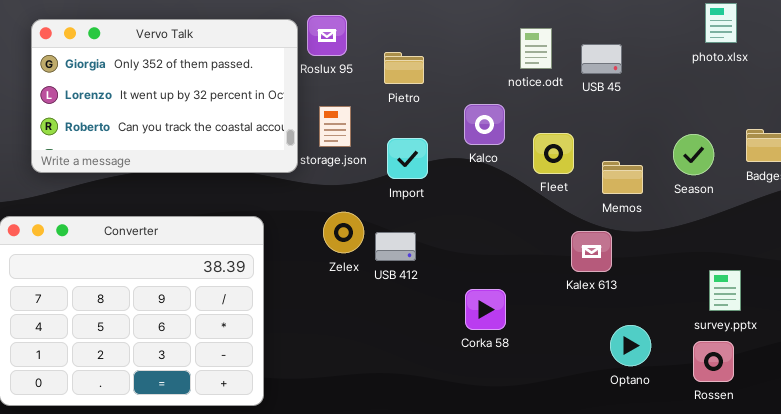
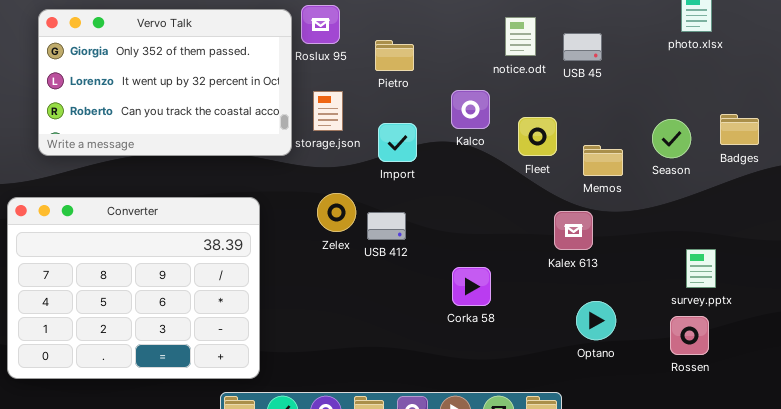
Optano: [610,325,651,366] -> [576,301,616,340], moved

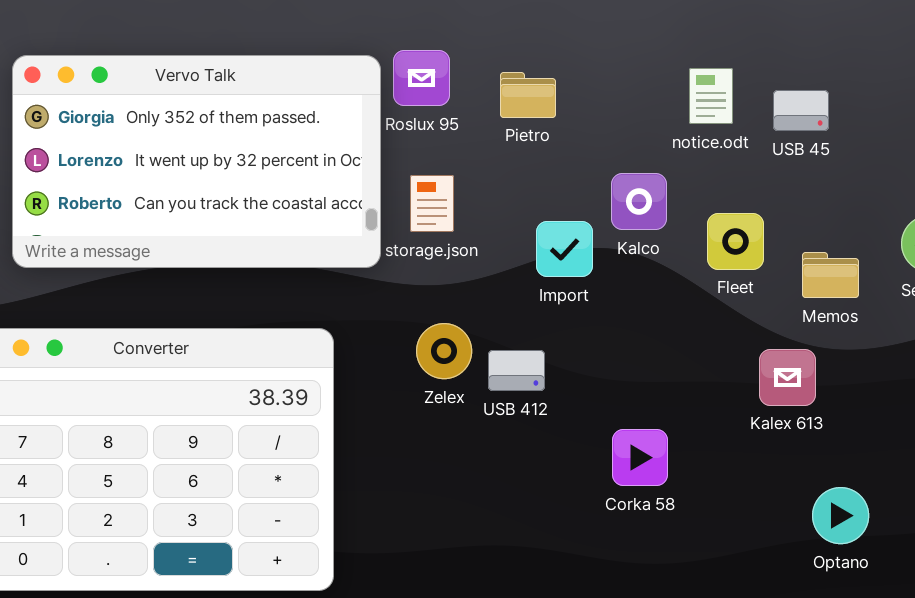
Pietro: [375,40,414,71] -> [500,72,556,118], moved
Import: [378,123,417,162] -> [536,221,593,277], moved
Optano: [576,301,616,340] -> [812,487,869,544], moved

